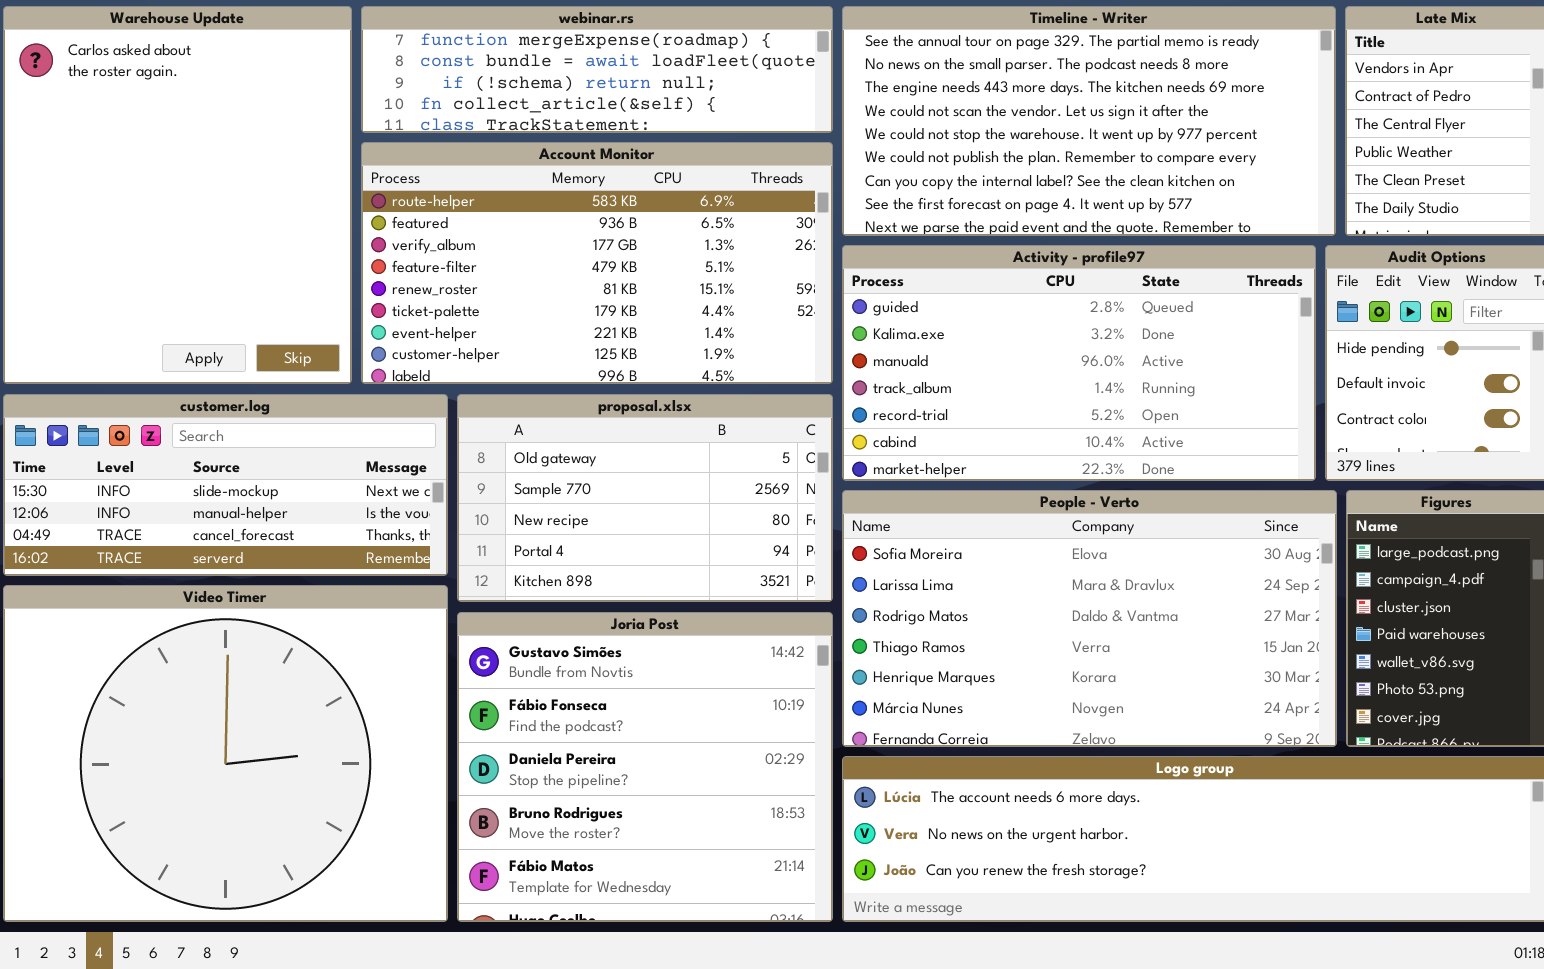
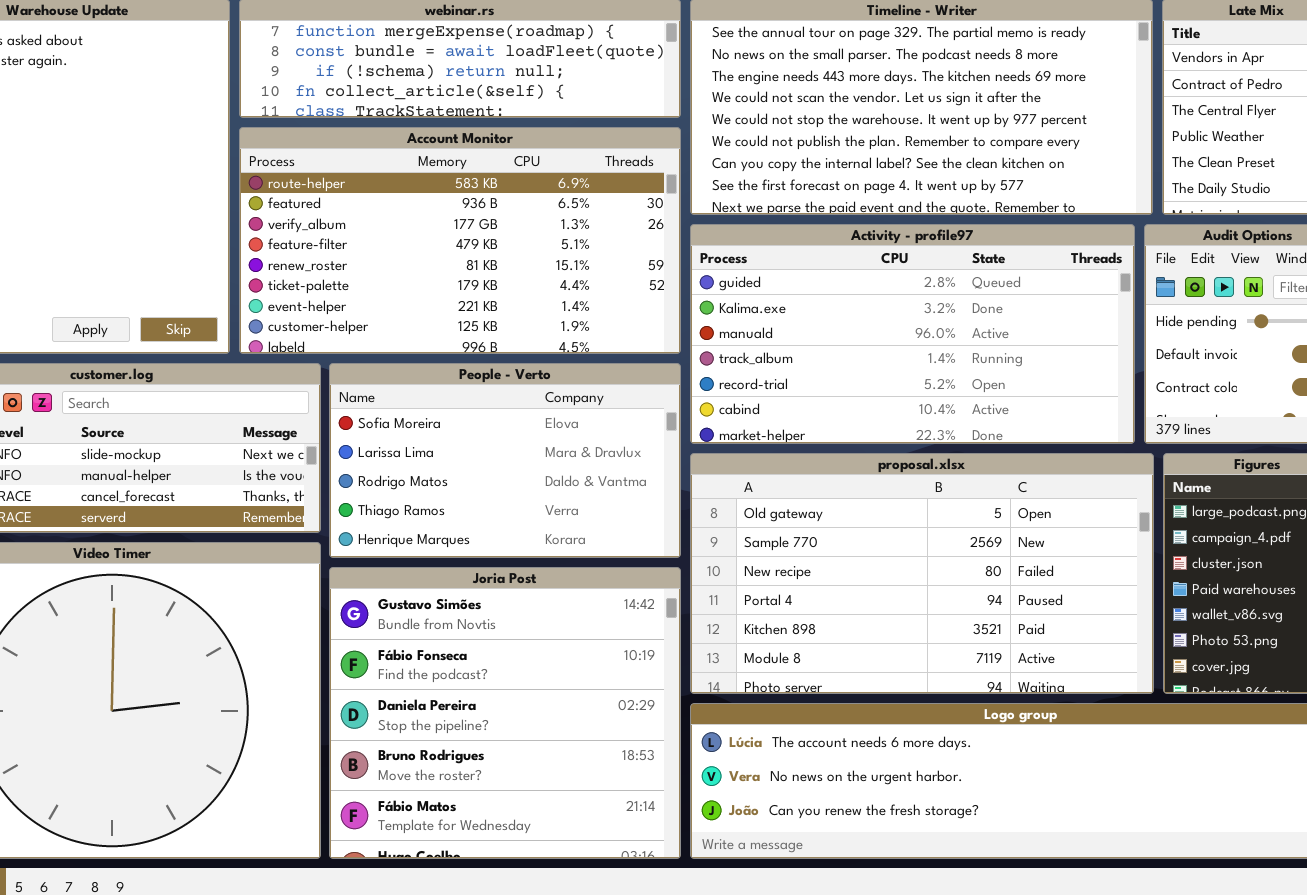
proposal.xlsx: [457,394,833,602] -> [690,453,1154,694], moved, resized
People - Verto: [842,490,1337,747] -> [329,363,681,558], moved, resized

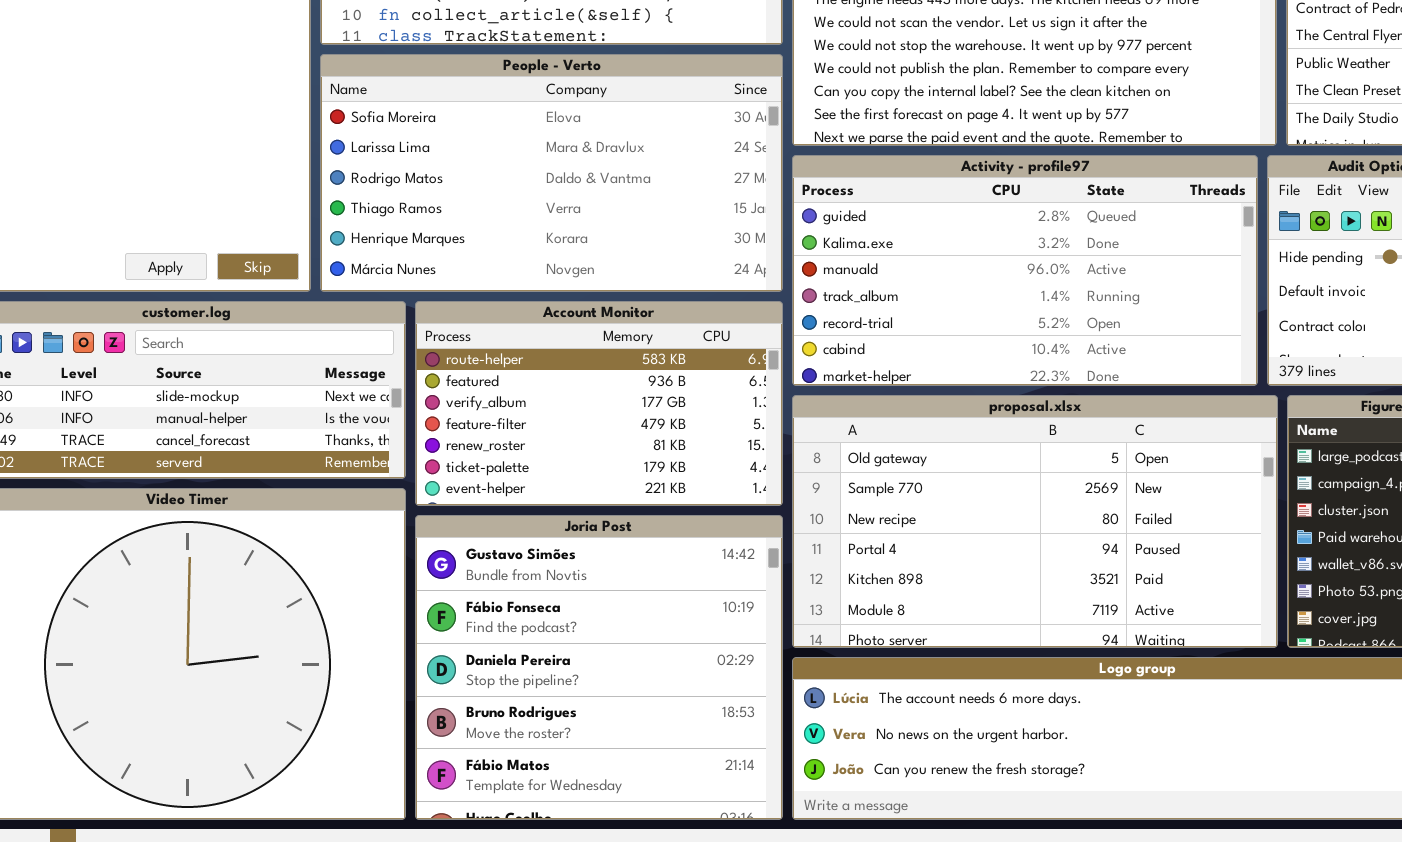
Account Monitor: [239,127,681,354] -> [415,301,783,506], moved, resized
People - Verto: [329,363,681,558] -> [320,54,783,292], moved, resized

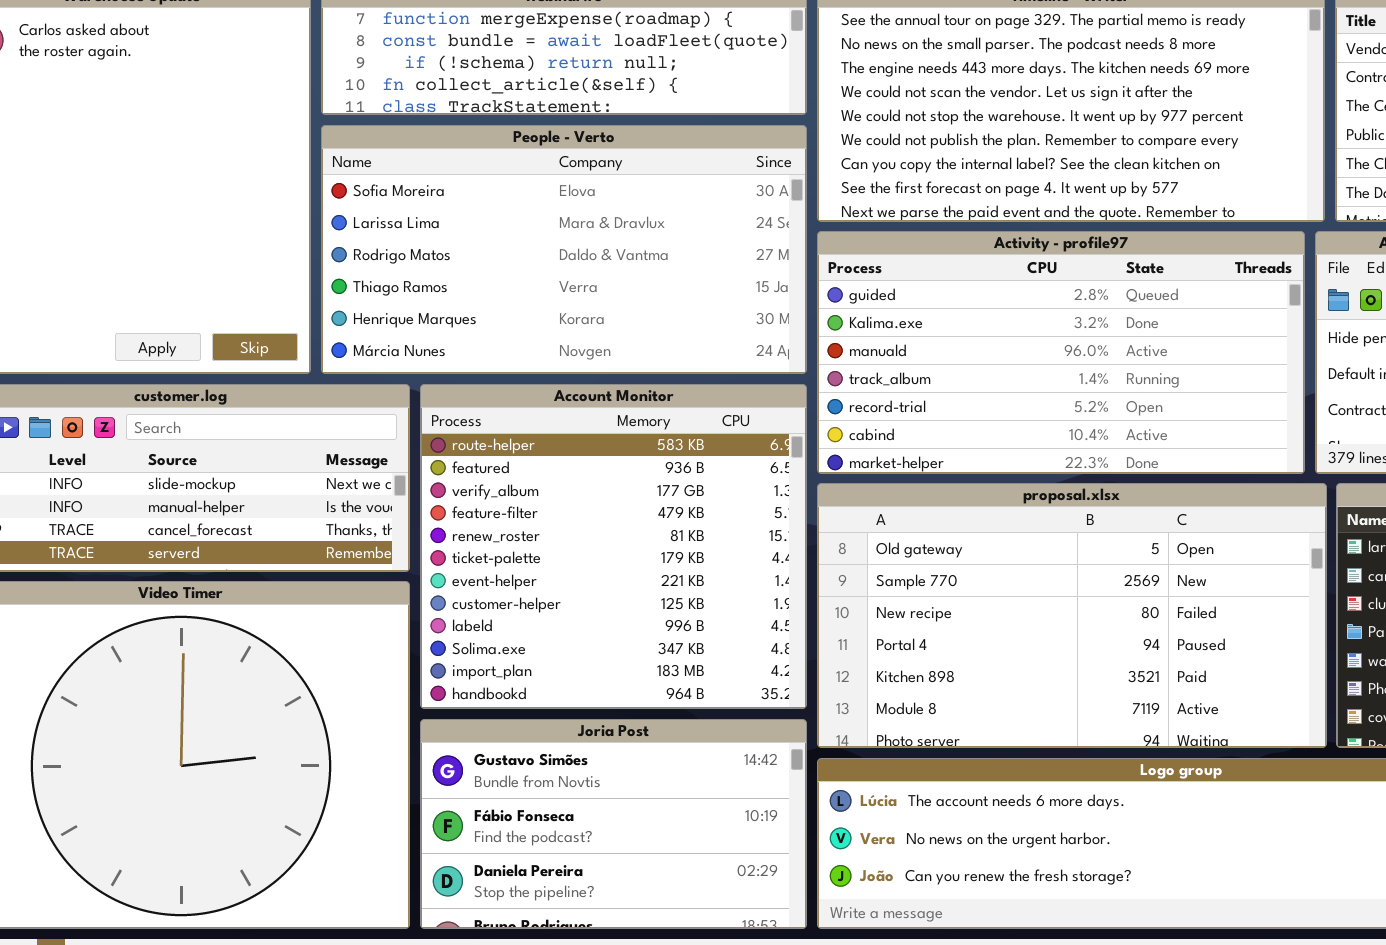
Account Monitor: [415,301,783,506] -> [420,384,807,709], resized
Joria Post: [415,515,783,820] -> [420,719,807,929], resized

